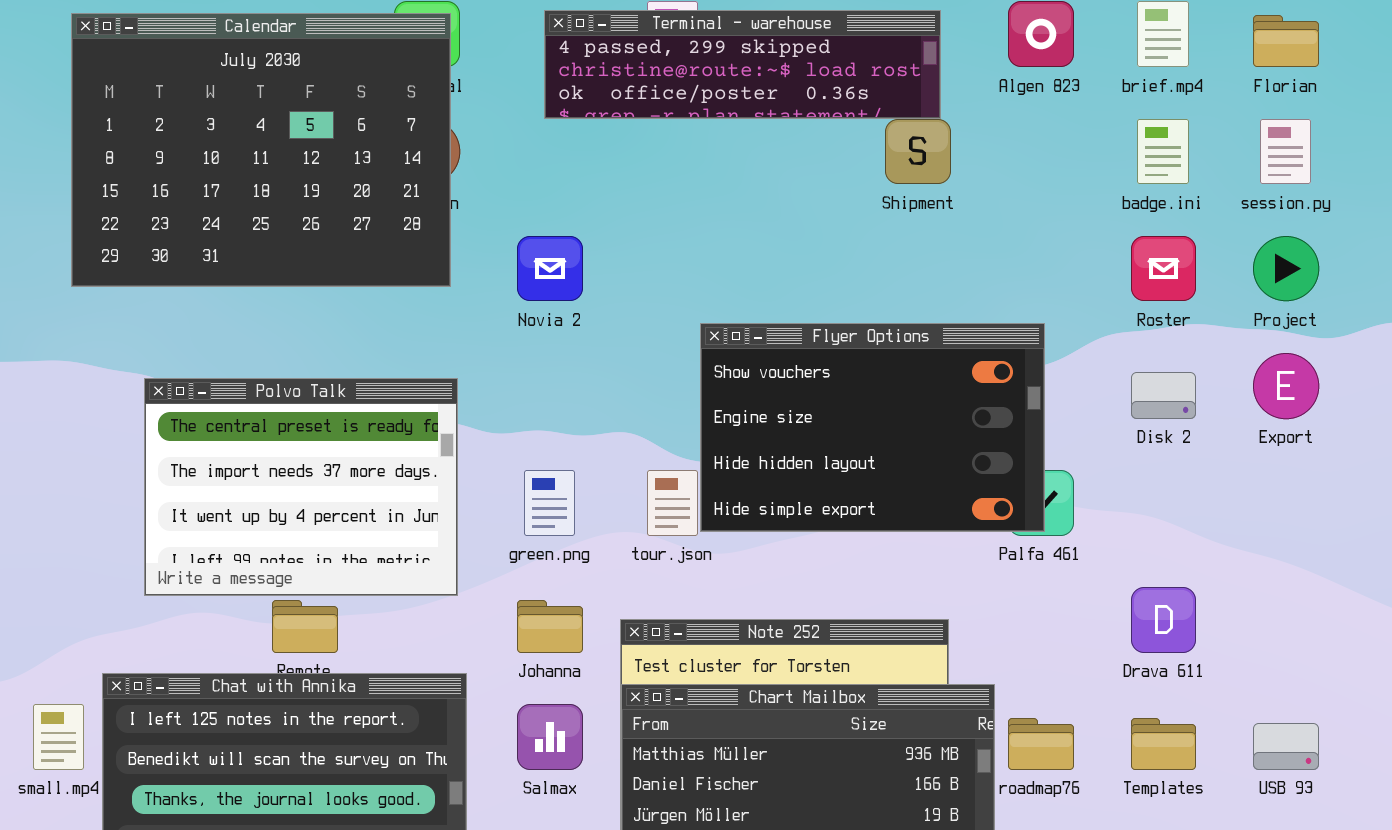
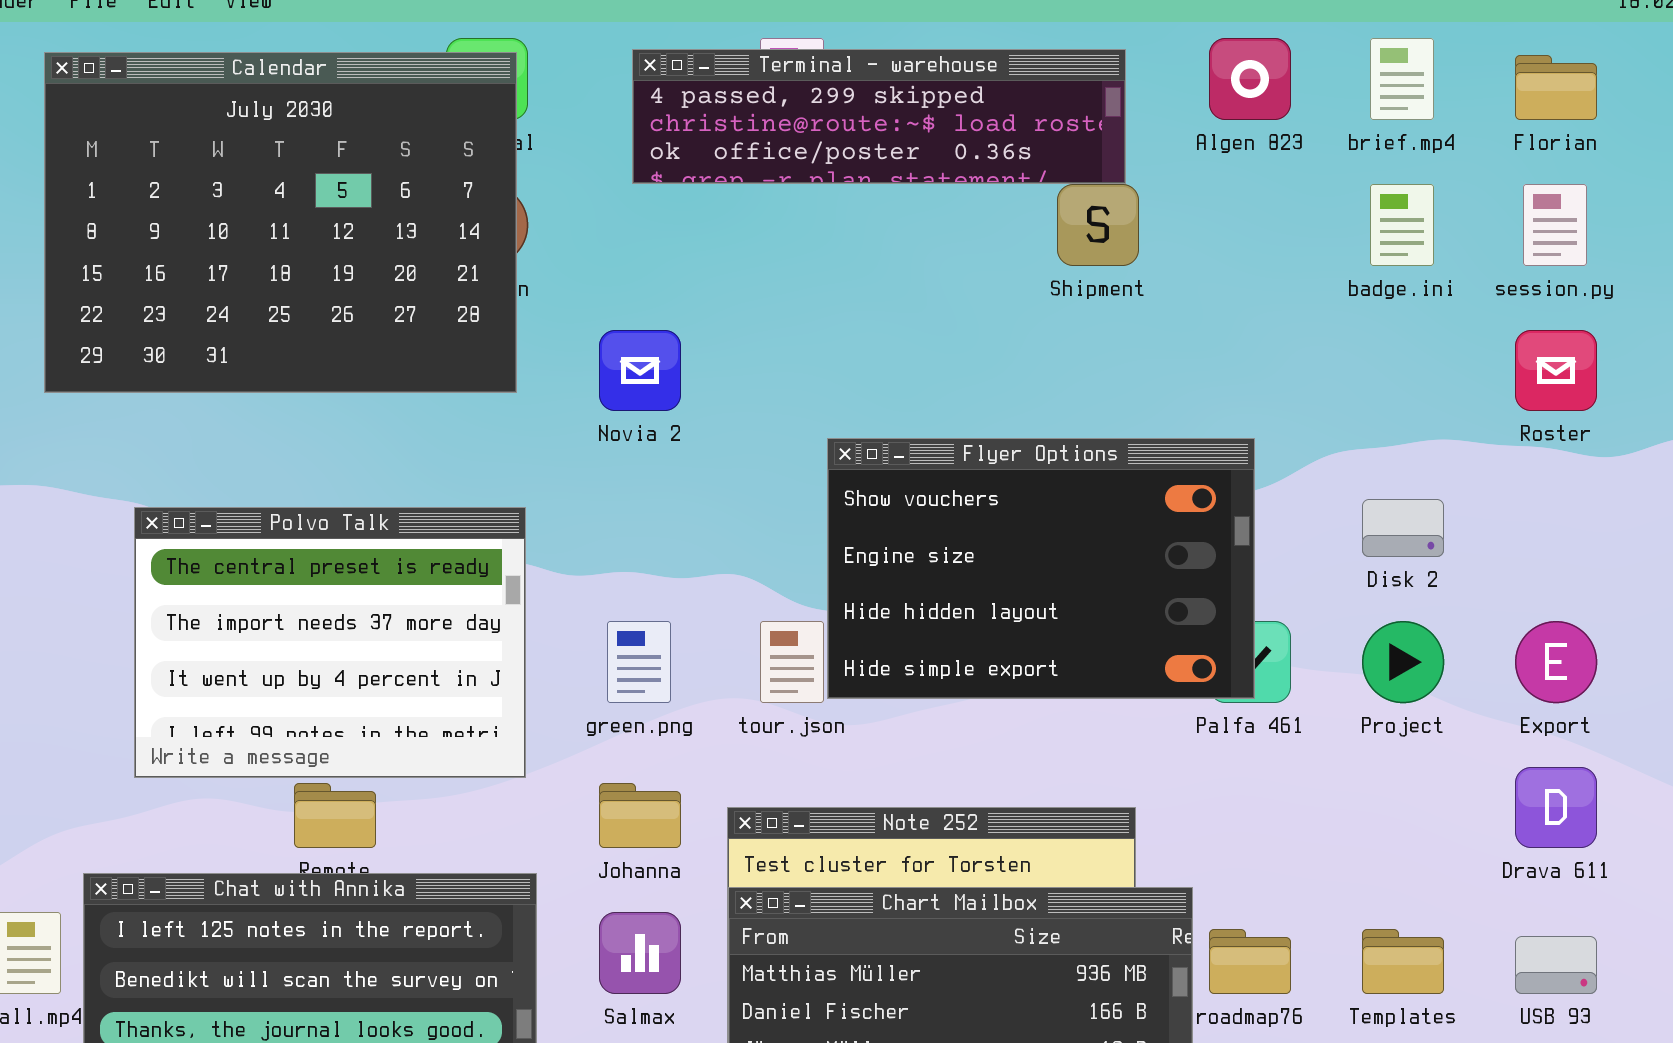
Roster: [1131,236,1196,301] -> [1515,330,1597,411], moved
Project: [1253,236,1319,301] -> [1362,621,1444,703], moved
Export: [1253,353,1319,419] -> [1515,621,1597,703], moved
Drava 611: [1131,587,1196,653] -> [1515,767,1597,848], moved

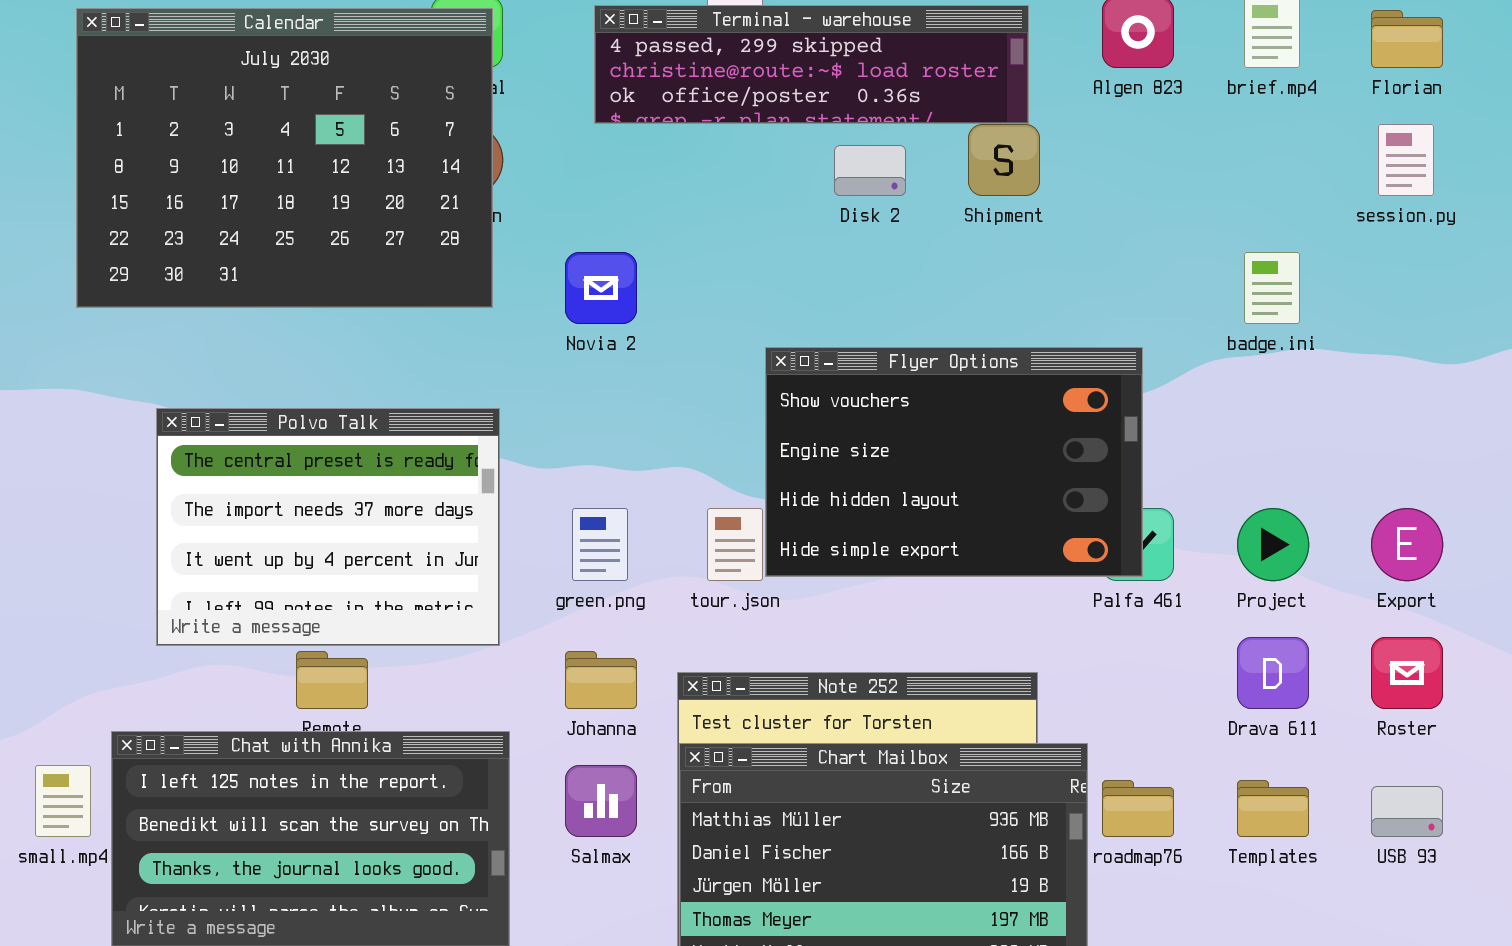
badge.ini: [1370,184,1434,266] -> [1244,252,1300,324], moved
Roster: [1515,330,1597,411] -> [1371,637,1443,709], moved
Disk 2: [1362,499,1444,557] -> [834,145,906,196], moved
Drava 611: [1515,767,1597,848] -> [1237,637,1309,709], moved

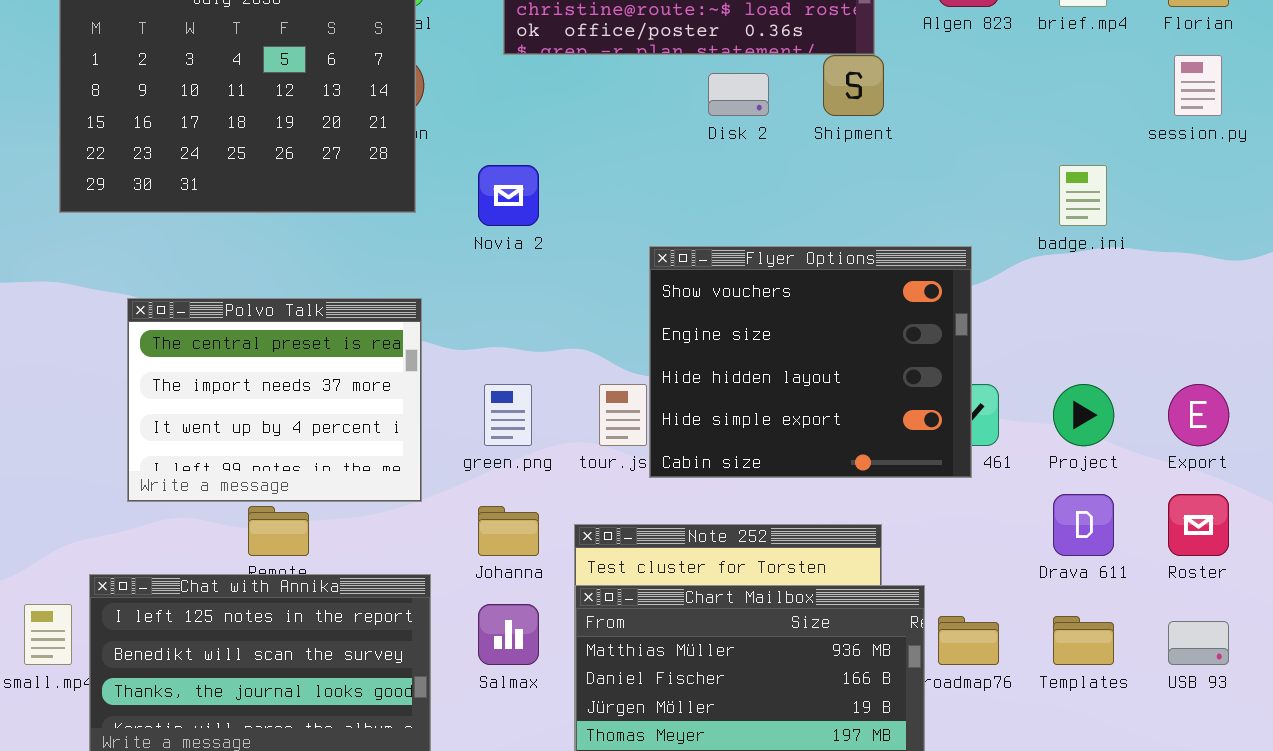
Flyer Options: [765,347,1143,577] -> [649,246,972,478], resized

